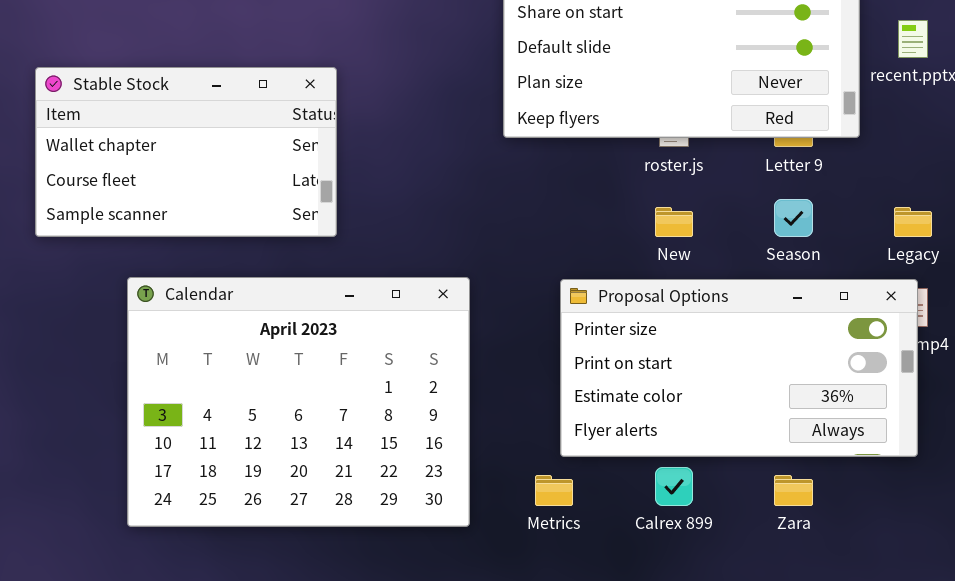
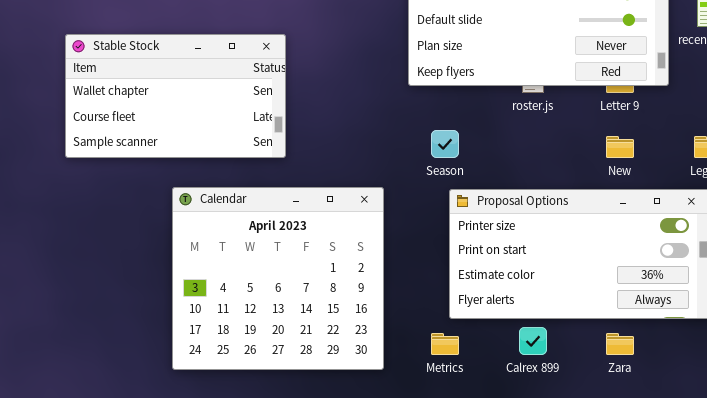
Season: [774,199,813,237] -> [431,130,459,158], moved
New: [655,207,693,237] -> [606,136,634,158], moved
Calendar: [127,277,470,527] -> [172,187,384,370], resized

